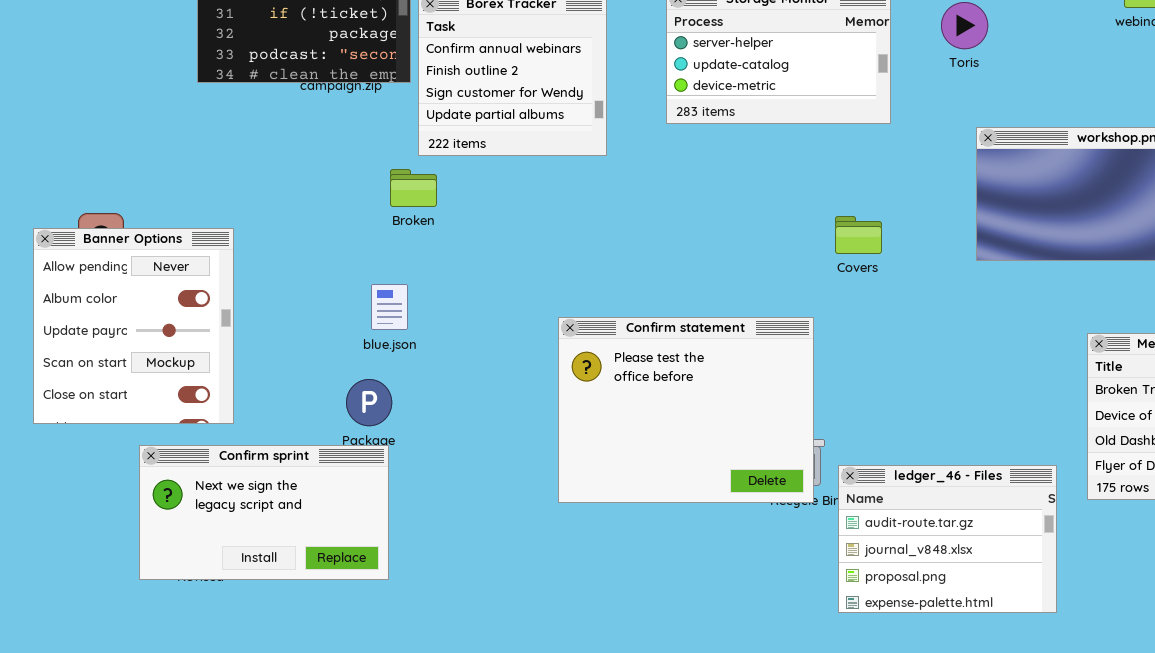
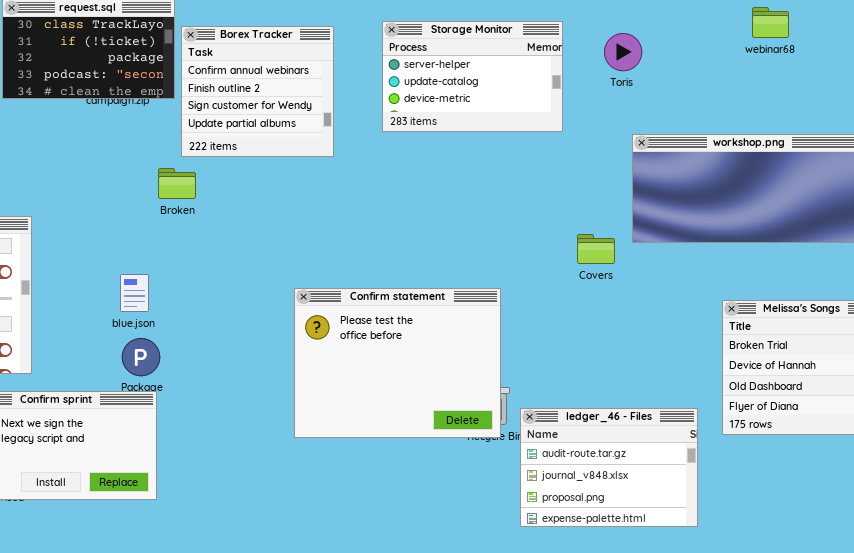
Covers: [835,216,882,254] -> [577,234,615,264], moved
blue.json: [371,284,408,330] -> [120,274,149,312], moved

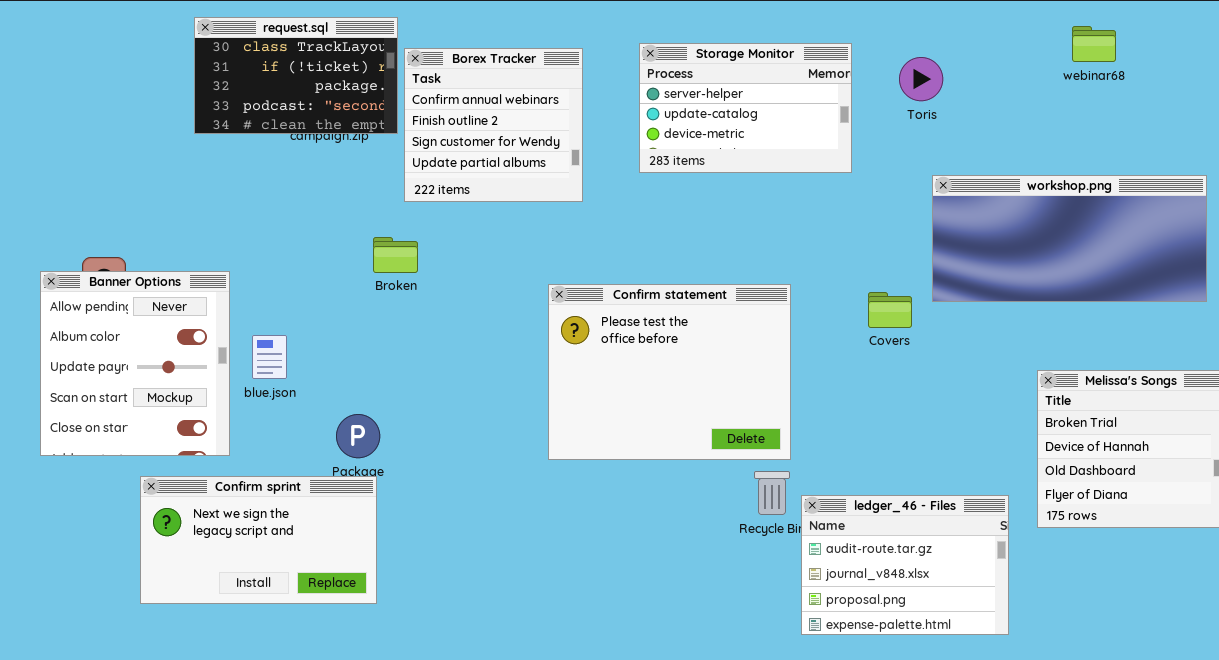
Broken: [158,168,196,199] -> [373,237,418,273], moved
blue.json: [120,274,149,312] -> [252,335,287,379], moved
Confirm statement: [294,288,501,438] -> [548,284,791,460], moved

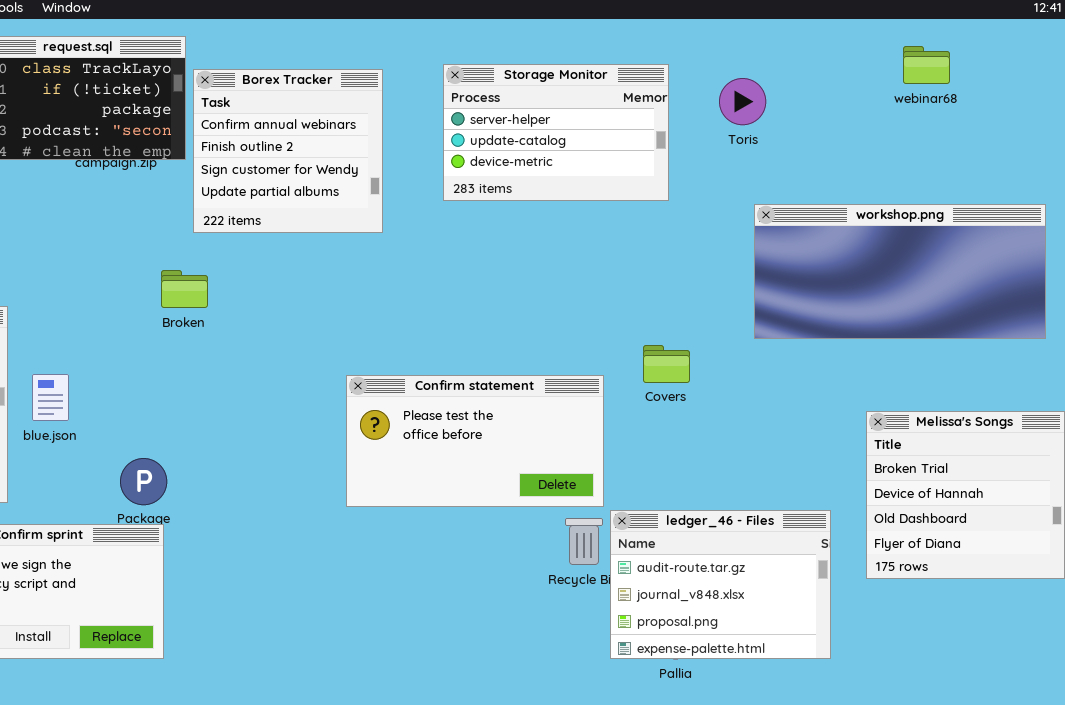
Confirm statement: [548,284,791,460] -> [346,375,604,507], resized
Covers: [868,292,912,328] -> [643,345,690,383], moved
ledger_46 - Files: [801,495,1009,635] -> [610,510,831,659], moved

